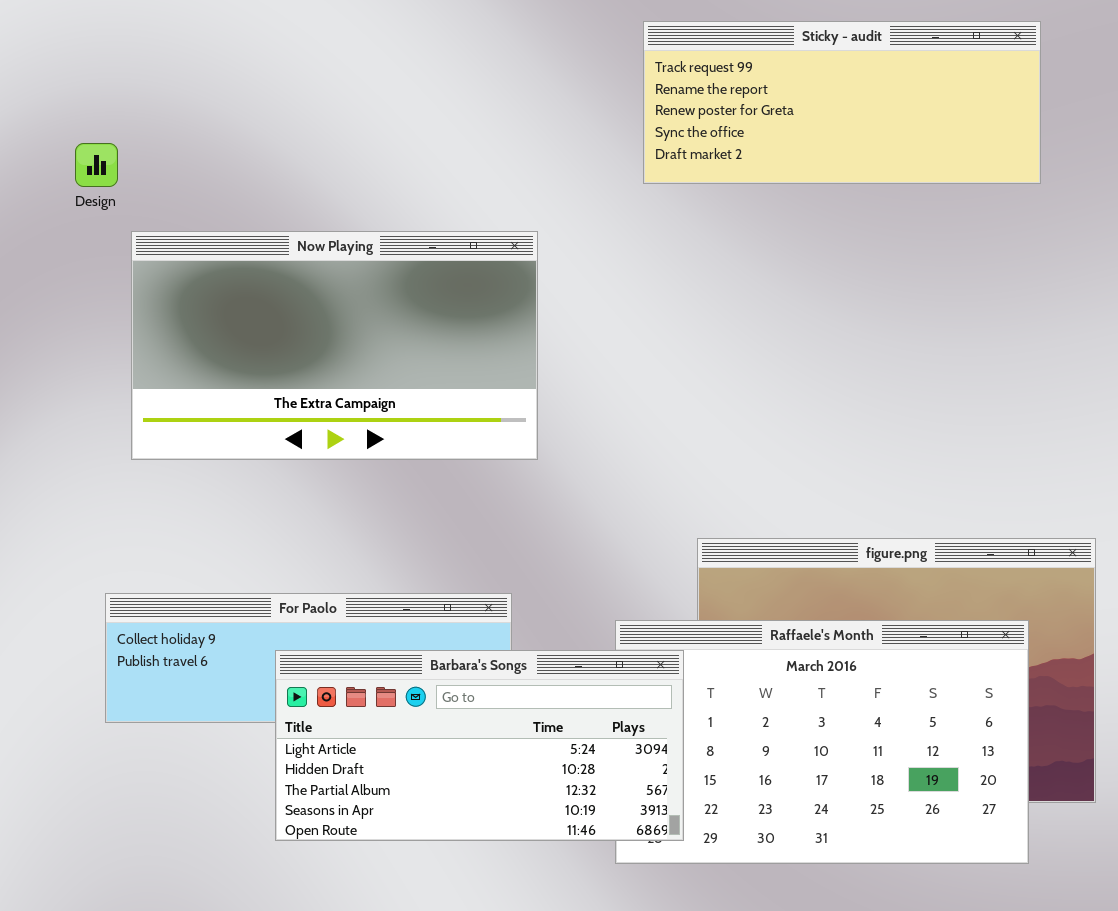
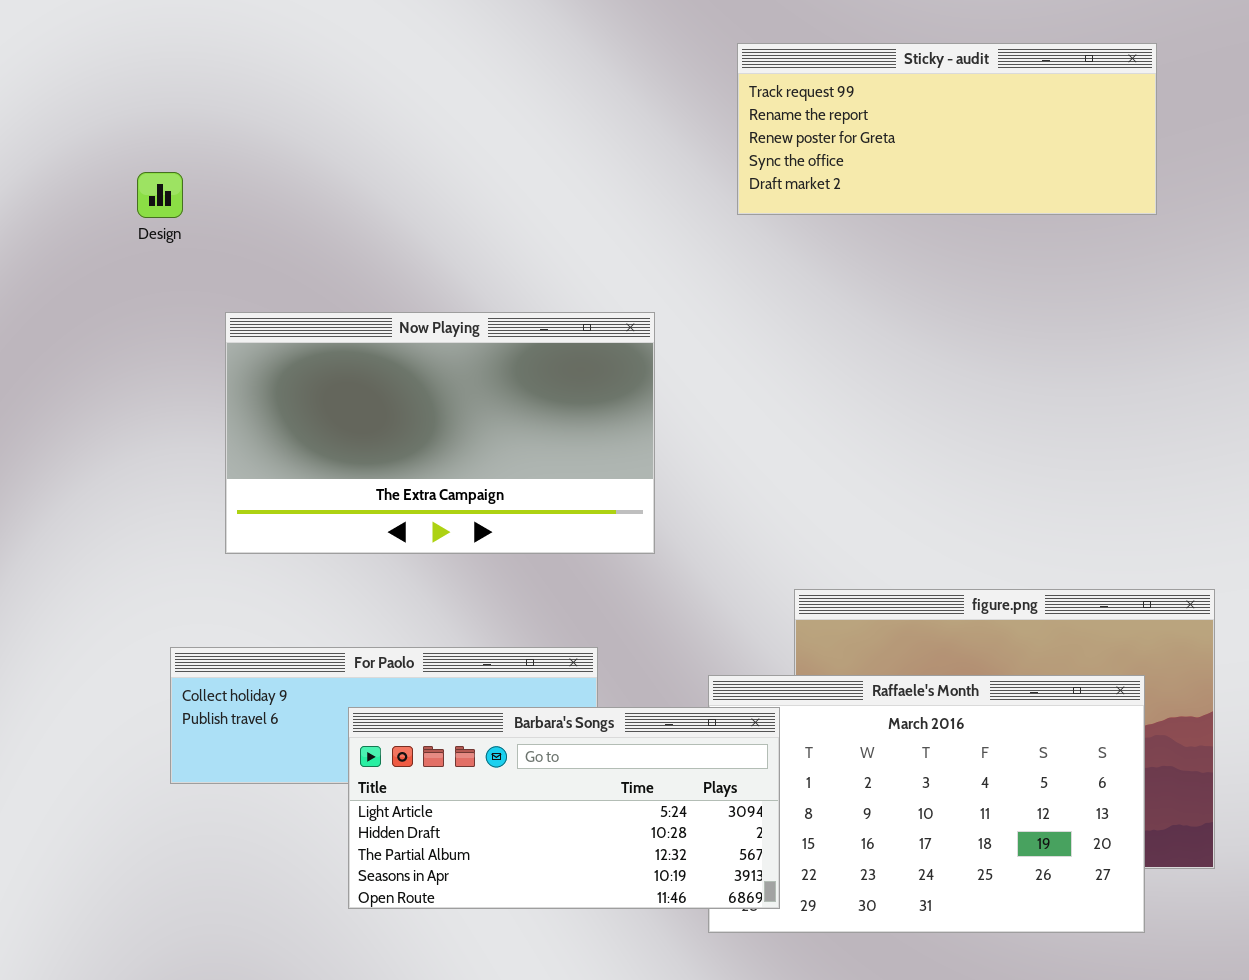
Now Playing: [131,231,538,460] -> [225,312,655,554], moved

